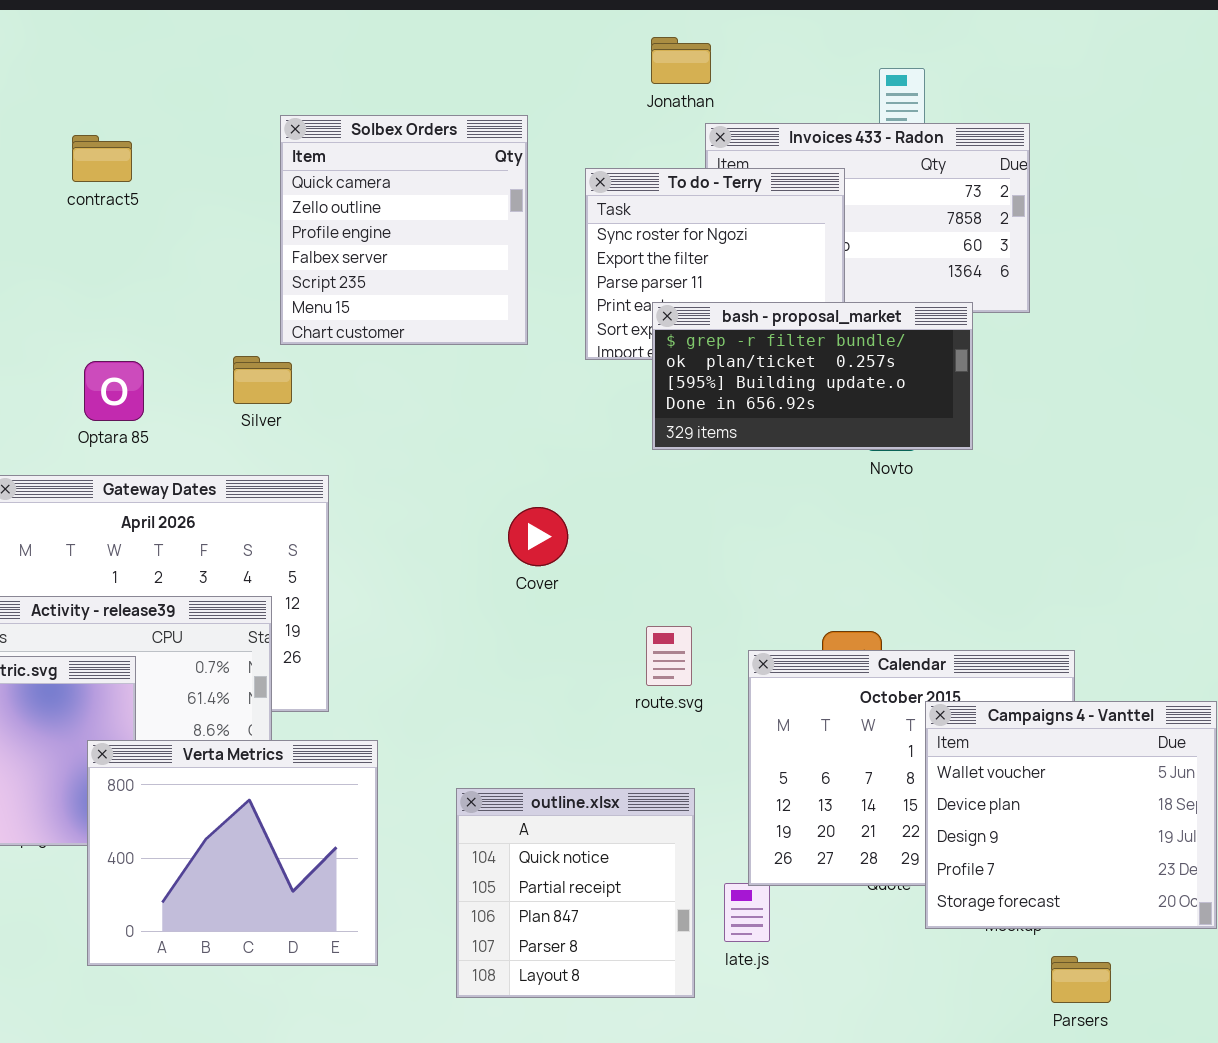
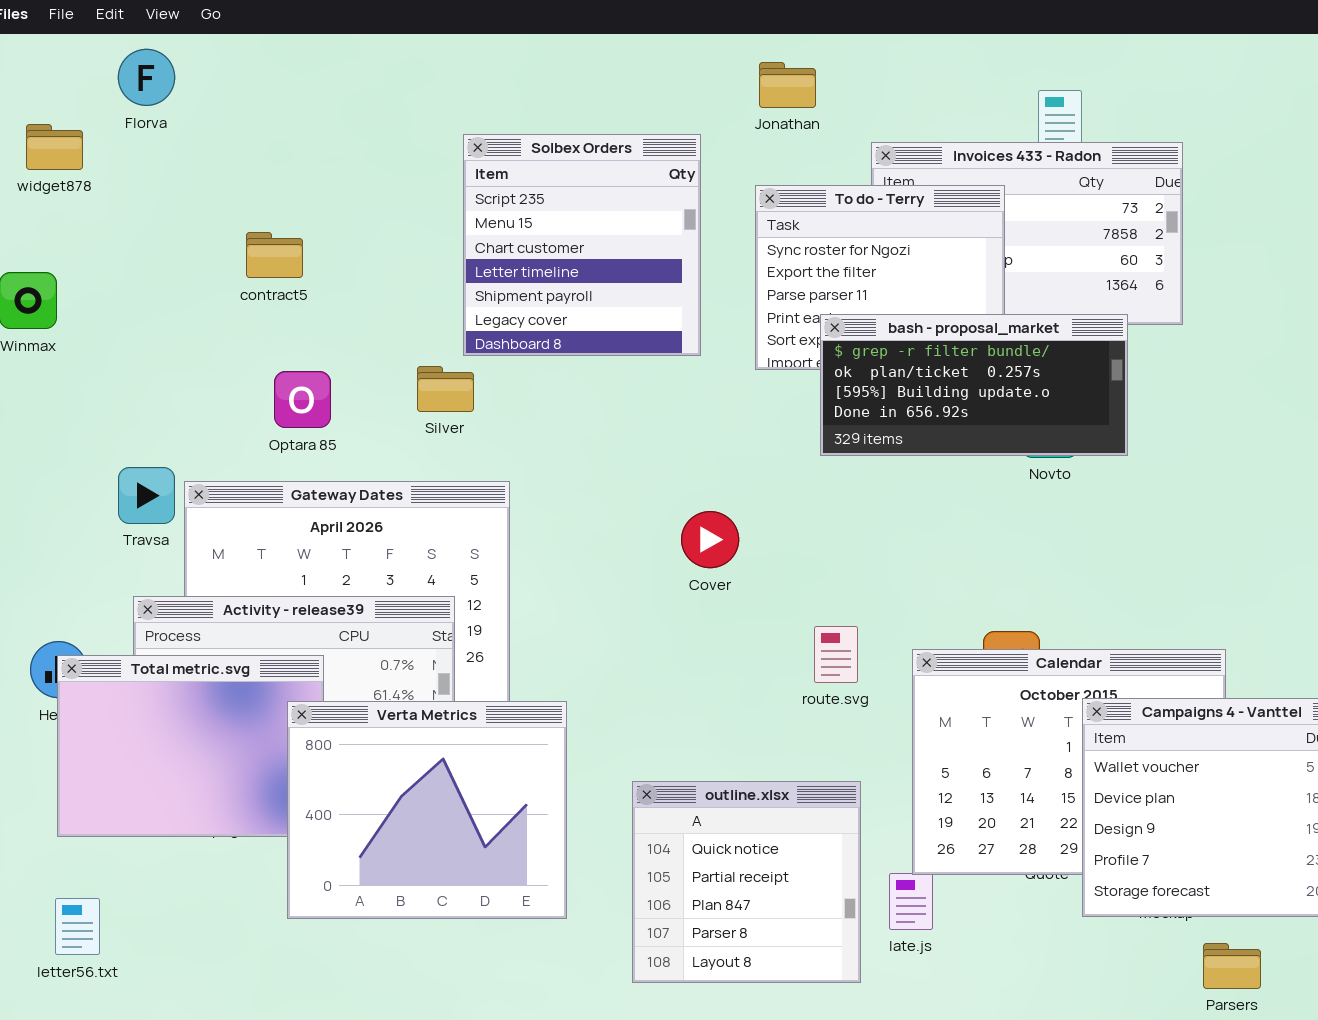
Jonathan: [651,37,711,84] -> [759,62,816,108], moved
Solbex Orders: [280,115,528,345] -> [463,134,701,356], scrolled down 4 rows
contract5: [72,135,132,182] -> [246,232,303,278], moved
Verta Metrics: [87,740,378,966] -> [287,701,567,919], moved

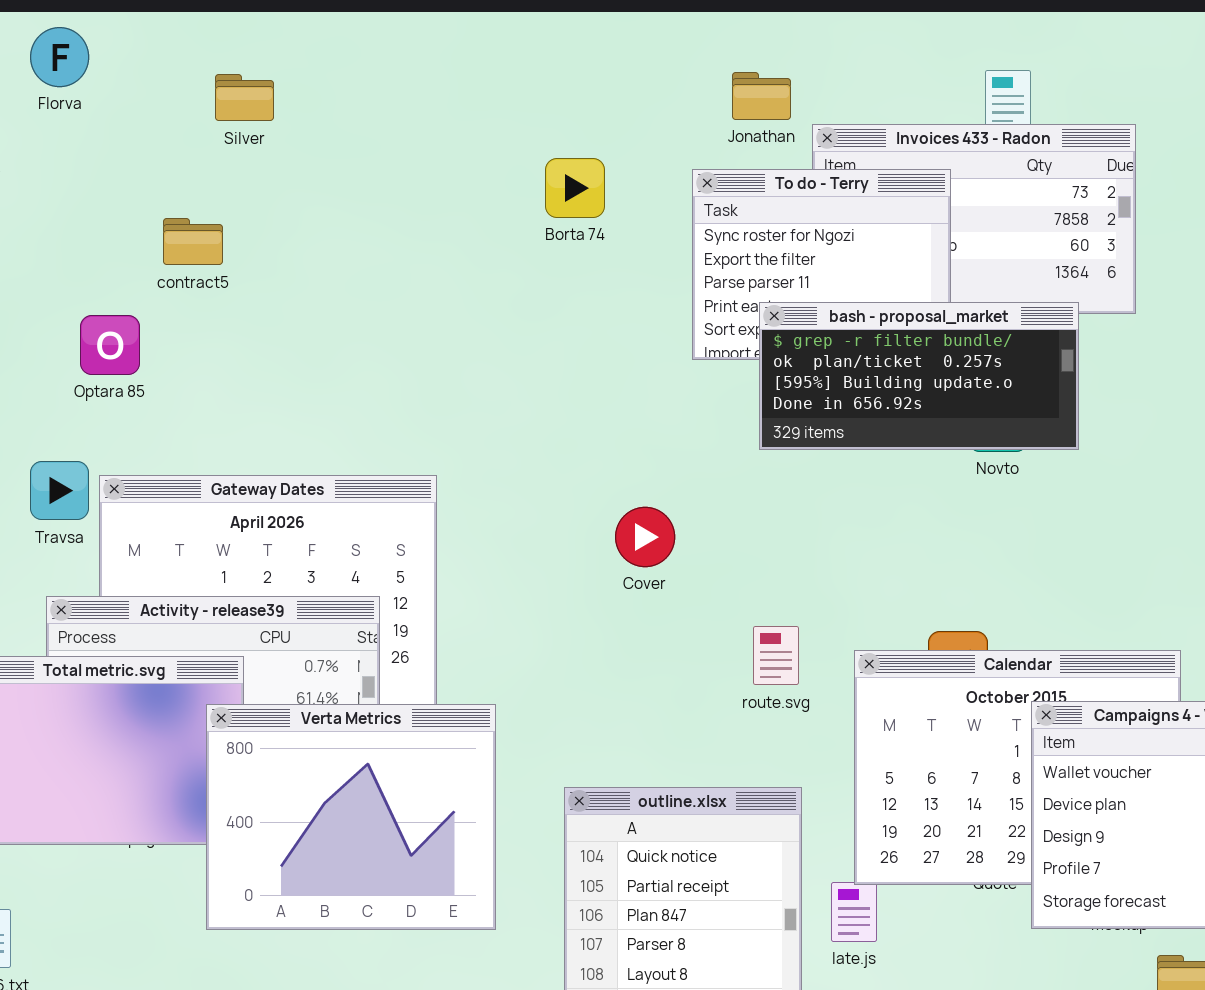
Jonathan: [759,62,816,108] -> [732,72,791,120], moved
Solbex Orders: [463,134,701,356] -> none, closed
Silver: [417,366,474,412] -> [215,74,274,121], moved
Optara 85: [274,371,331,428] -> [80,315,140,375], moved

